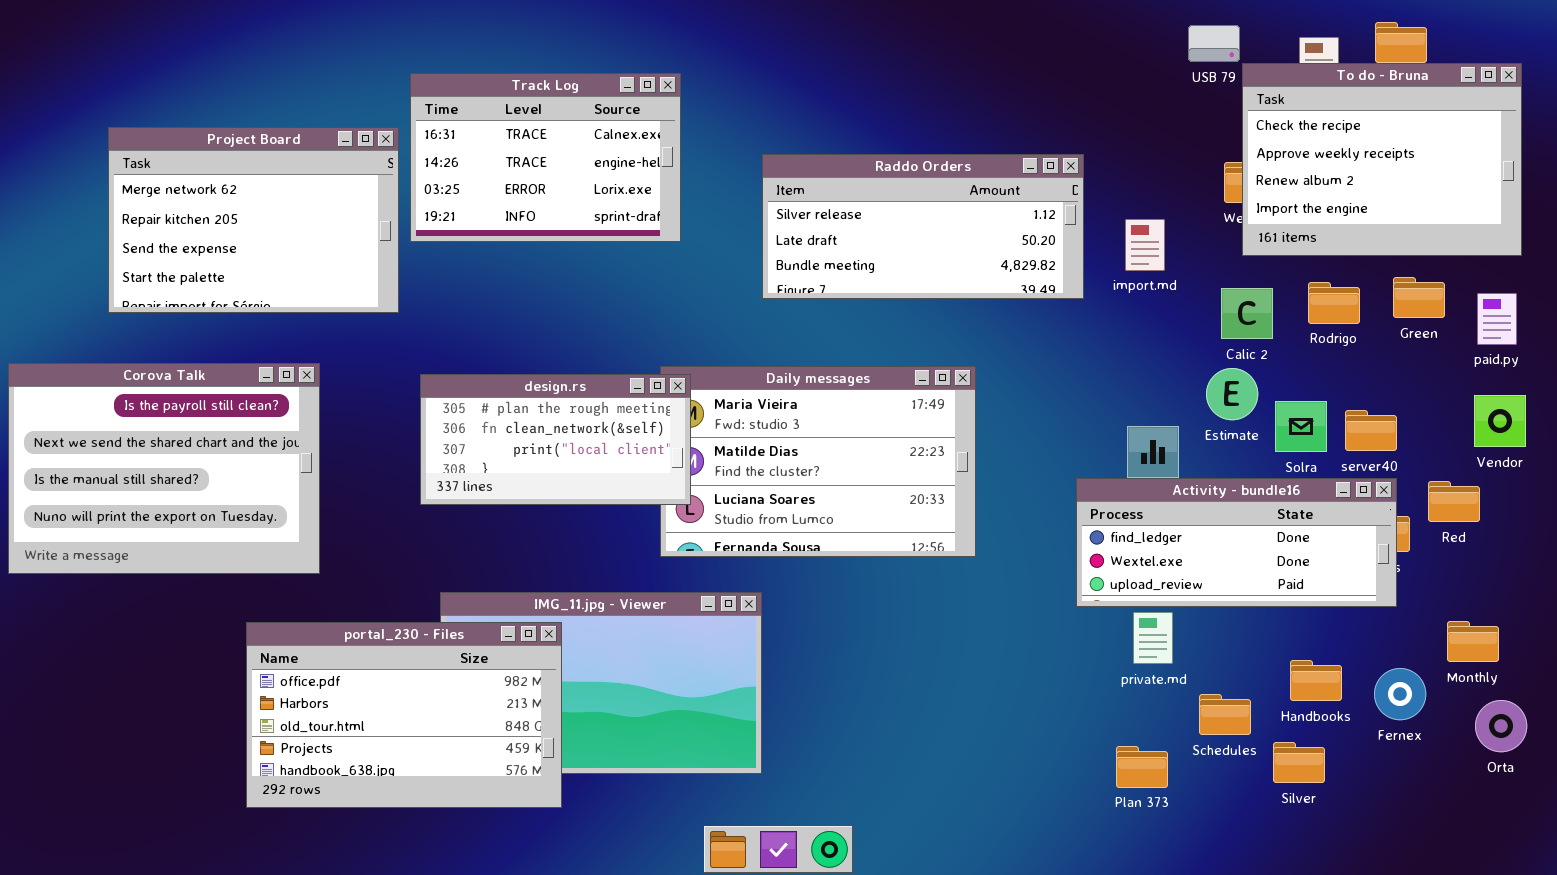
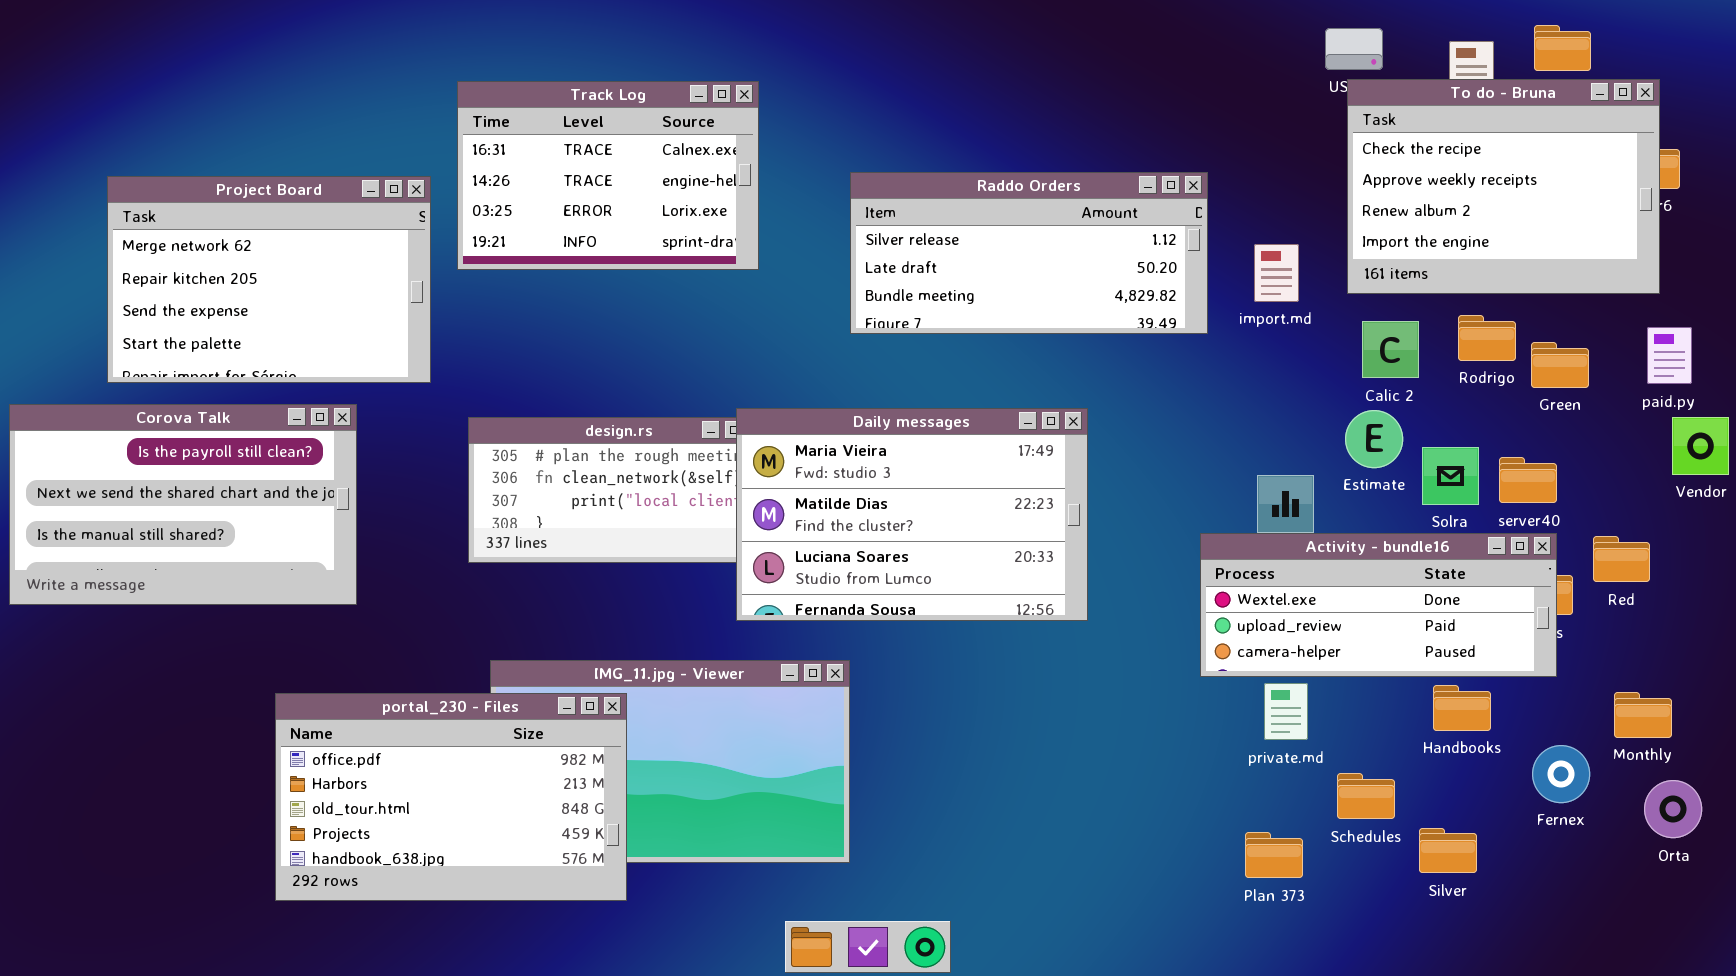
To do - Bruna: [1242,63,1522,256] -> [1347,79,1660,294], moved
Project Board: [108,127,399,313] -> [107,176,431,383], moved
Green: [1393,277,1445,318] -> [1531,342,1589,388], moved
Corova Talk: [8,363,320,574] -> [9,404,357,605], resized
Daily messages: [660,366,976,557] -> [736,408,1088,621], raised
Vendor: [1474,395,1526,447] -> [1672,417,1729,475], moved
Activity - bundle16: [1076,478,1397,607] -> [1200,533,1557,677], scrolled down 1 row
Handbooks: [1290,660,1342,701] -> [1433,685,1491,731], moved

